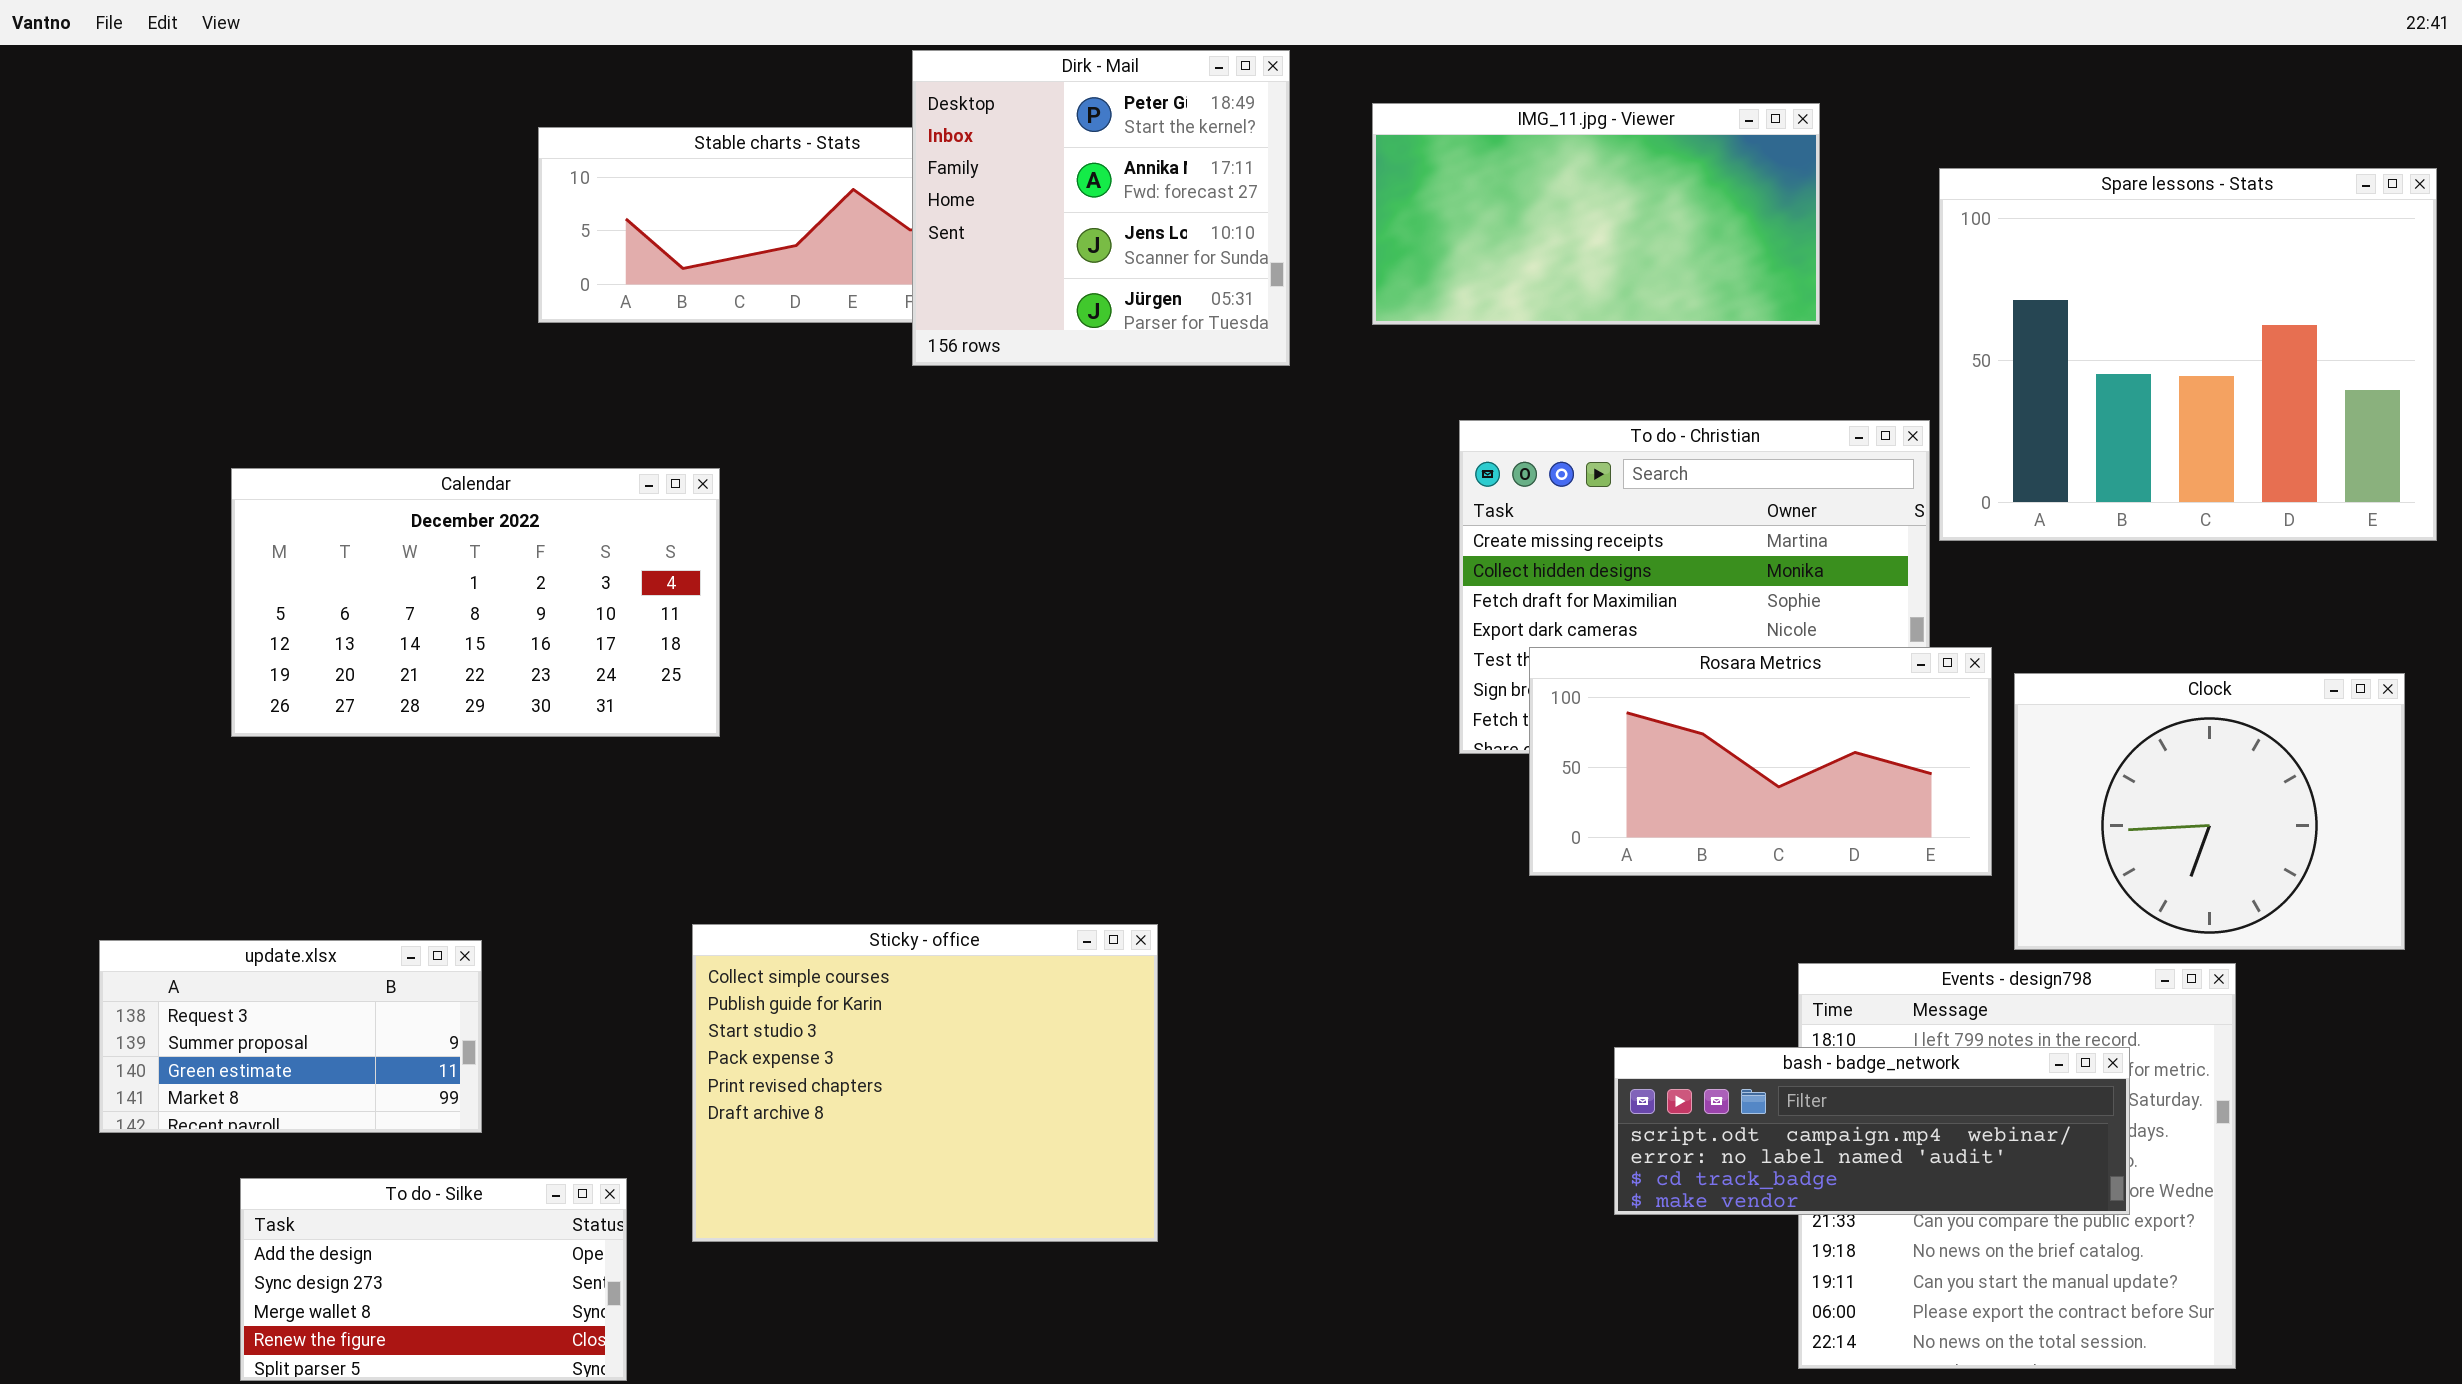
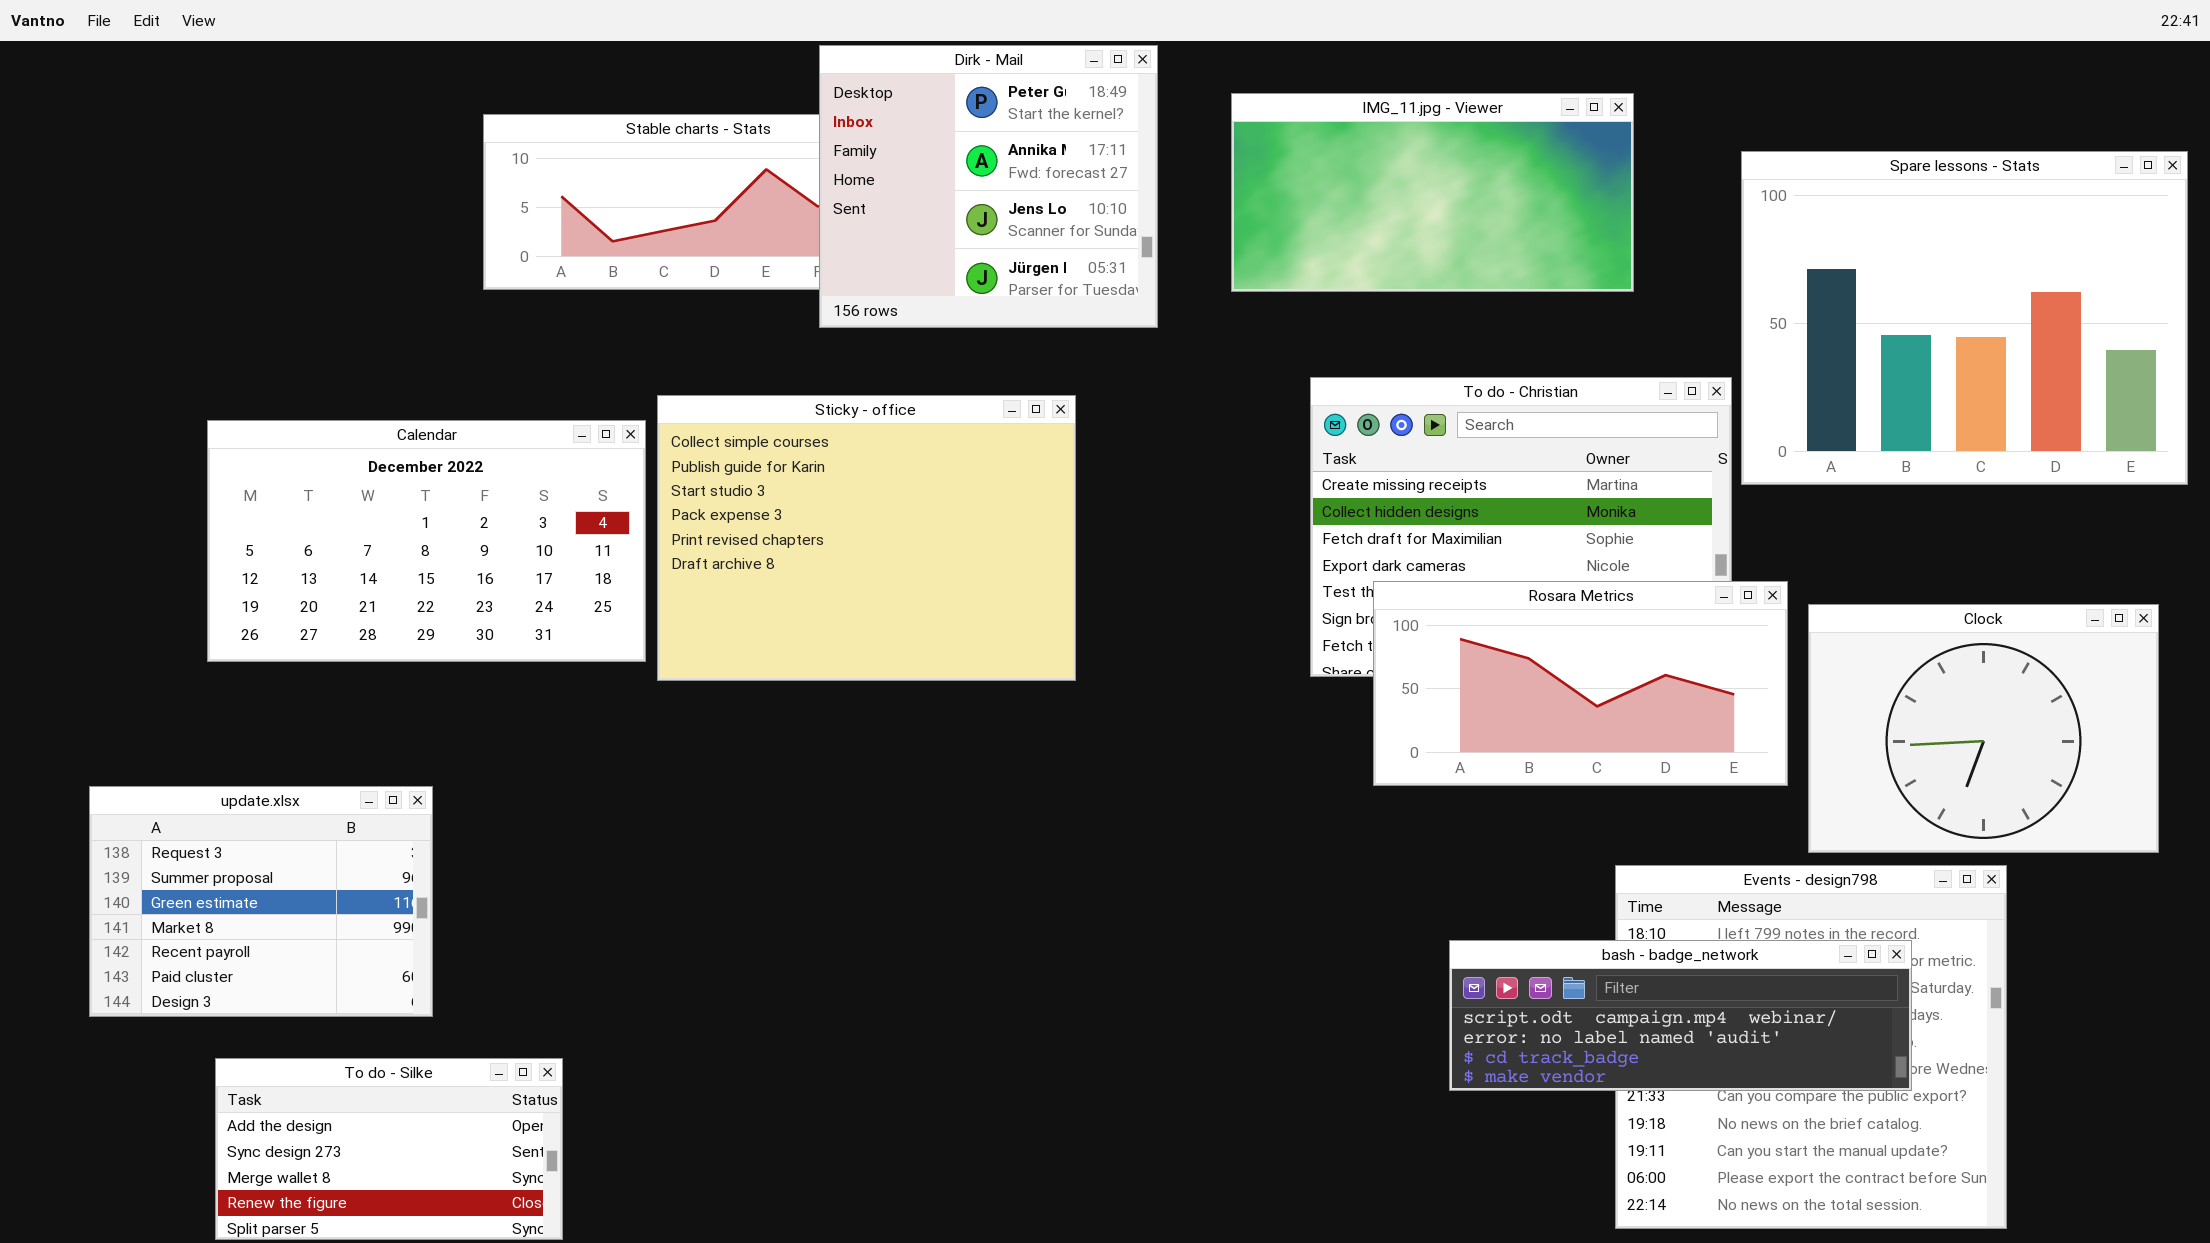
Sticky - office: [692,924,1158,1242] -> [657,395,1076,681], moved
update.xlsx: [99,940,482,1133] -> [89,786,433,1017], resized

